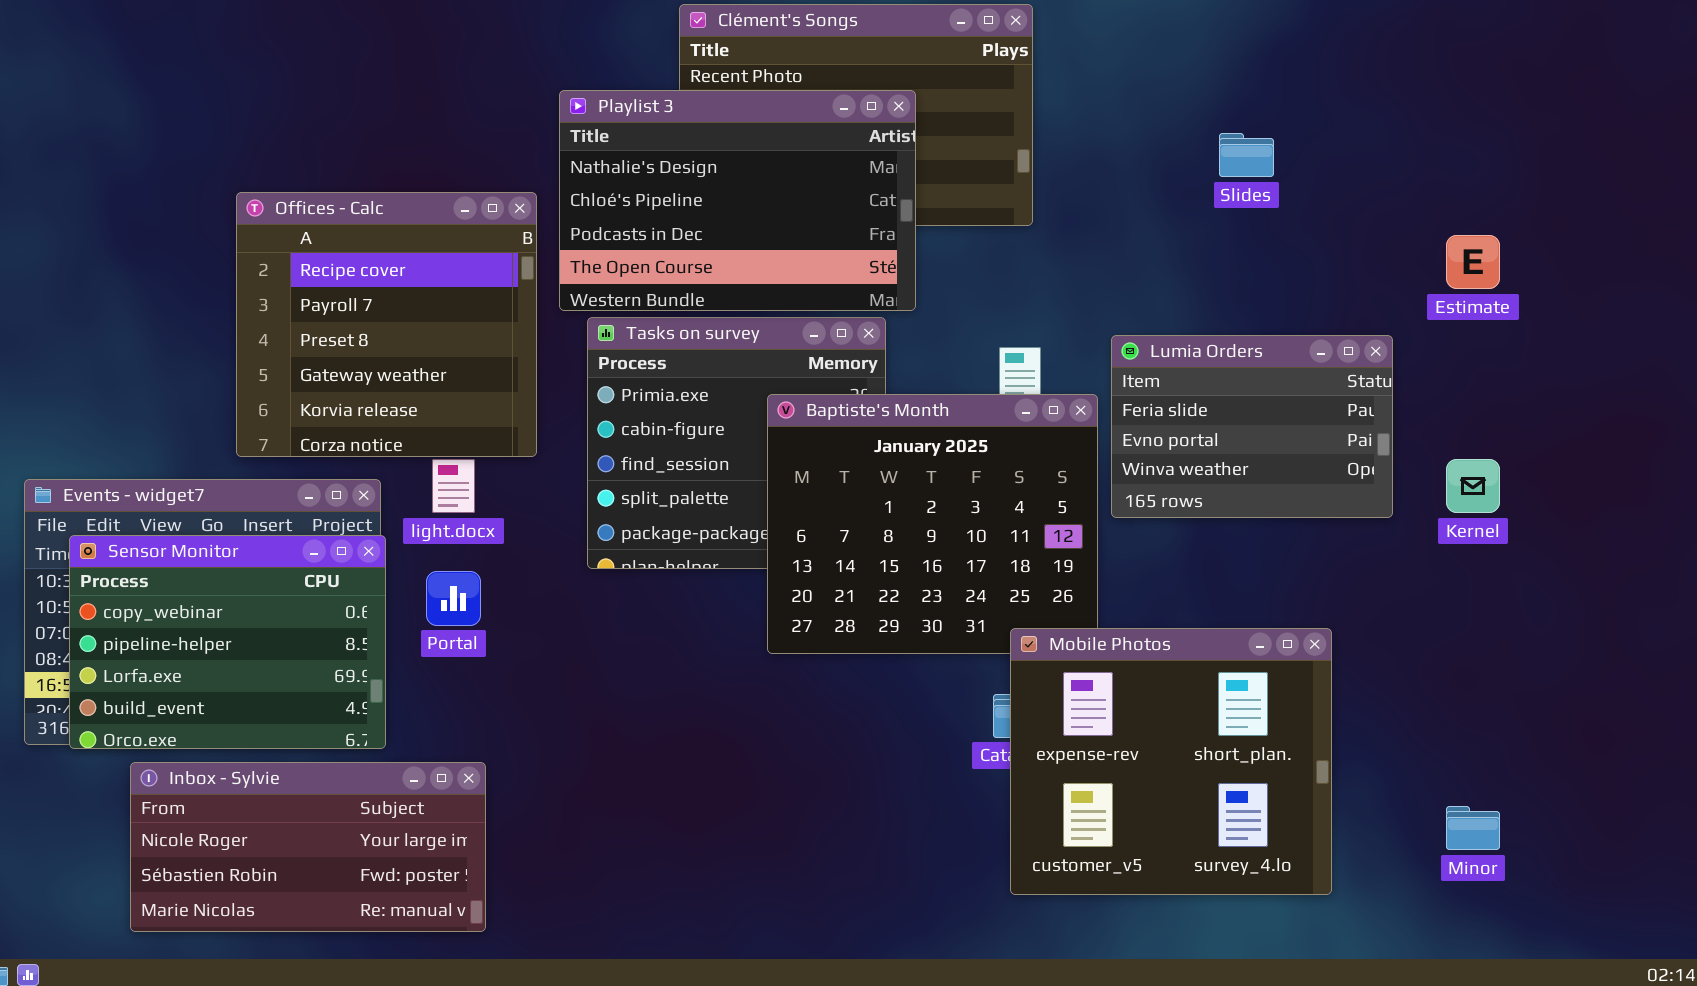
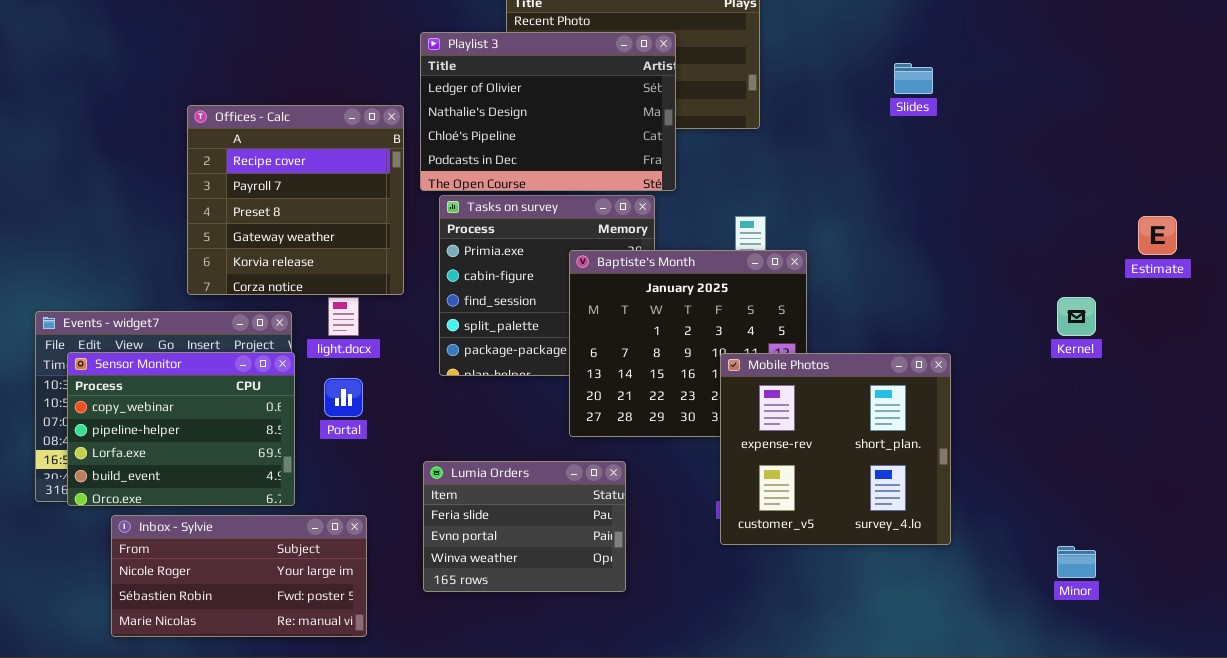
Playlist 3: [559,90,916,311] -> [420,32,676,191], scrolled up 1 row
Estimate: [1446,235,1500,289] -> [1138,216,1177,255], moved
Lumia Orders: [1111,335,1393,518] -> [423,461,626,592], moved
Mobile Photos: [1010,628,1332,895] -> [720,353,951,545], moved

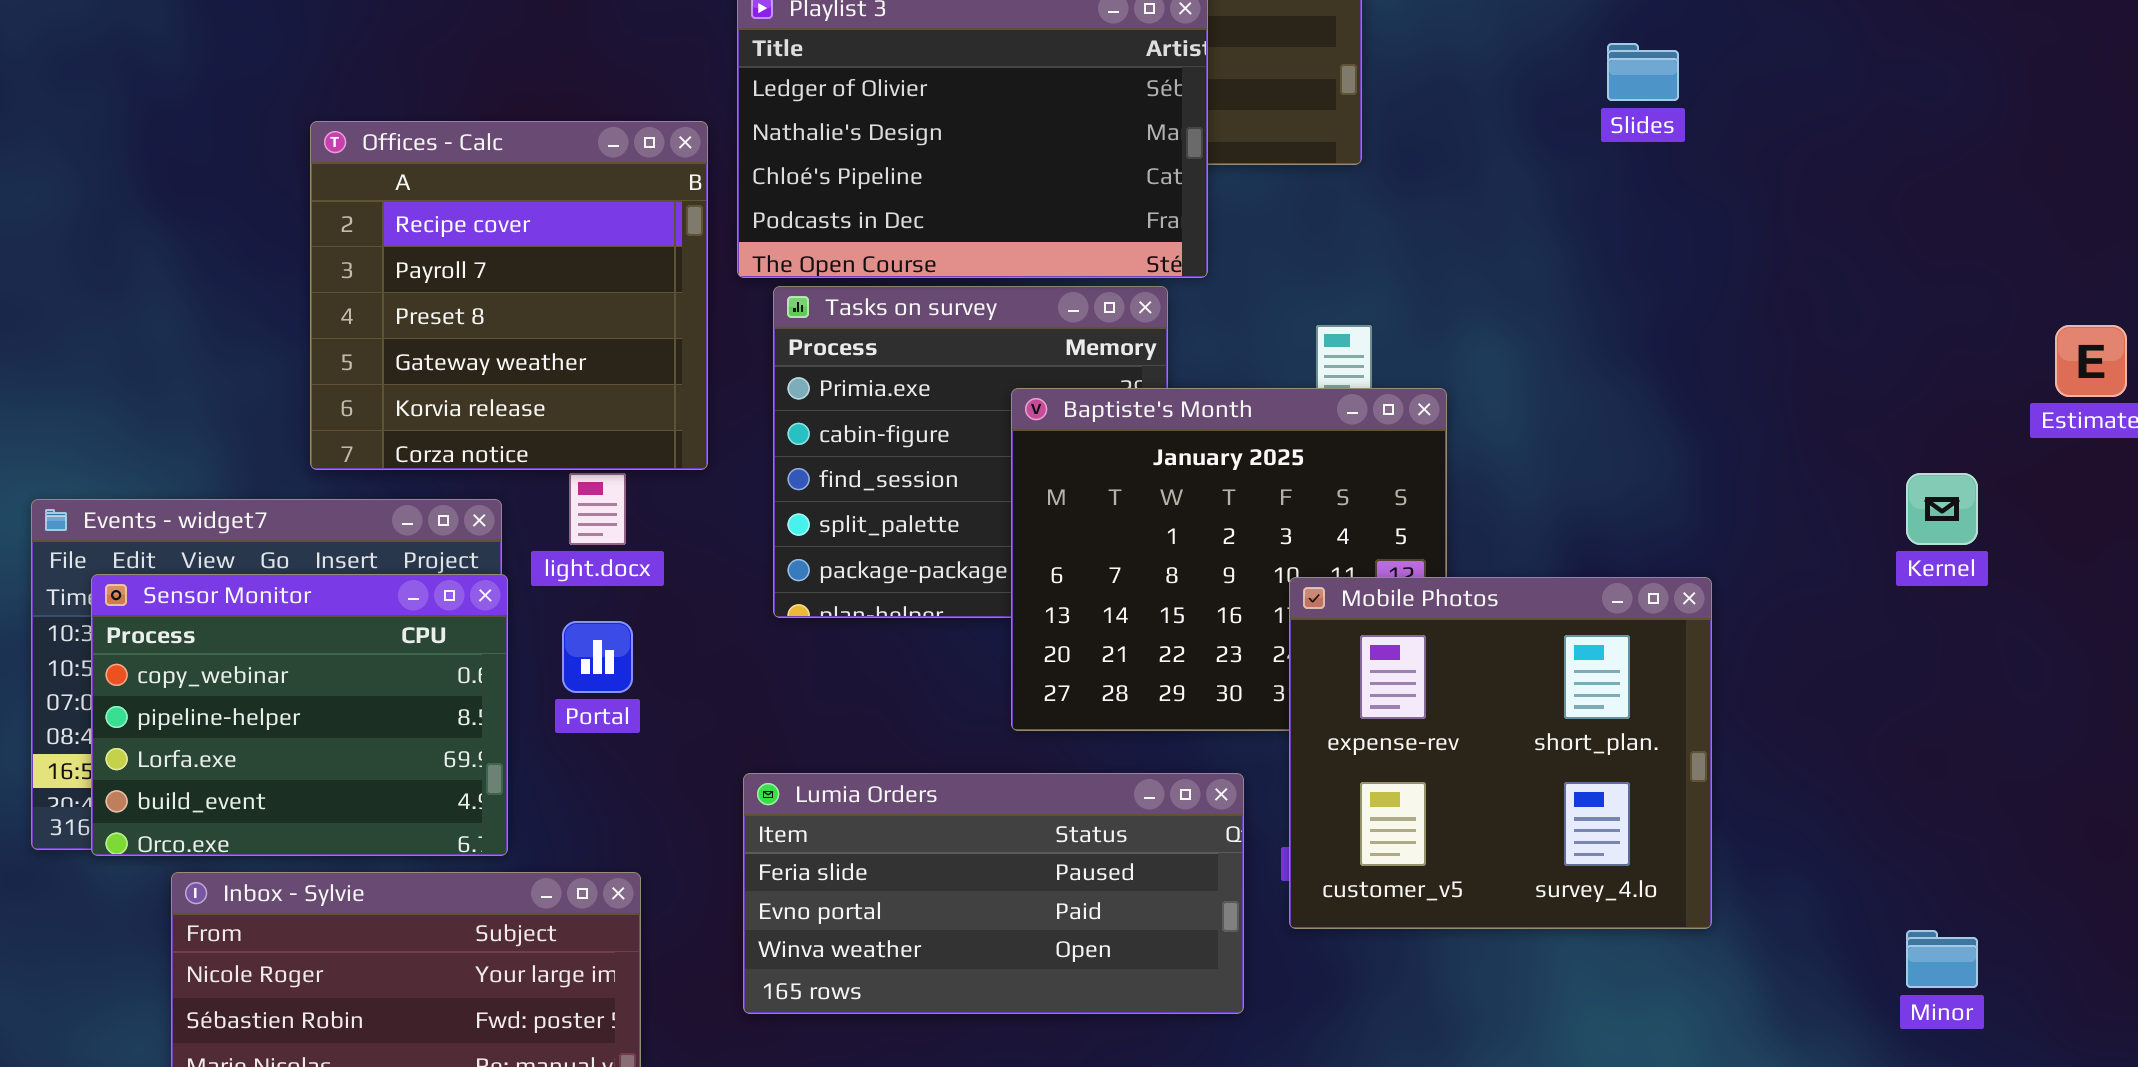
Lumia Orders: [423,461,626,592] -> [743,773,1244,1014], resized

